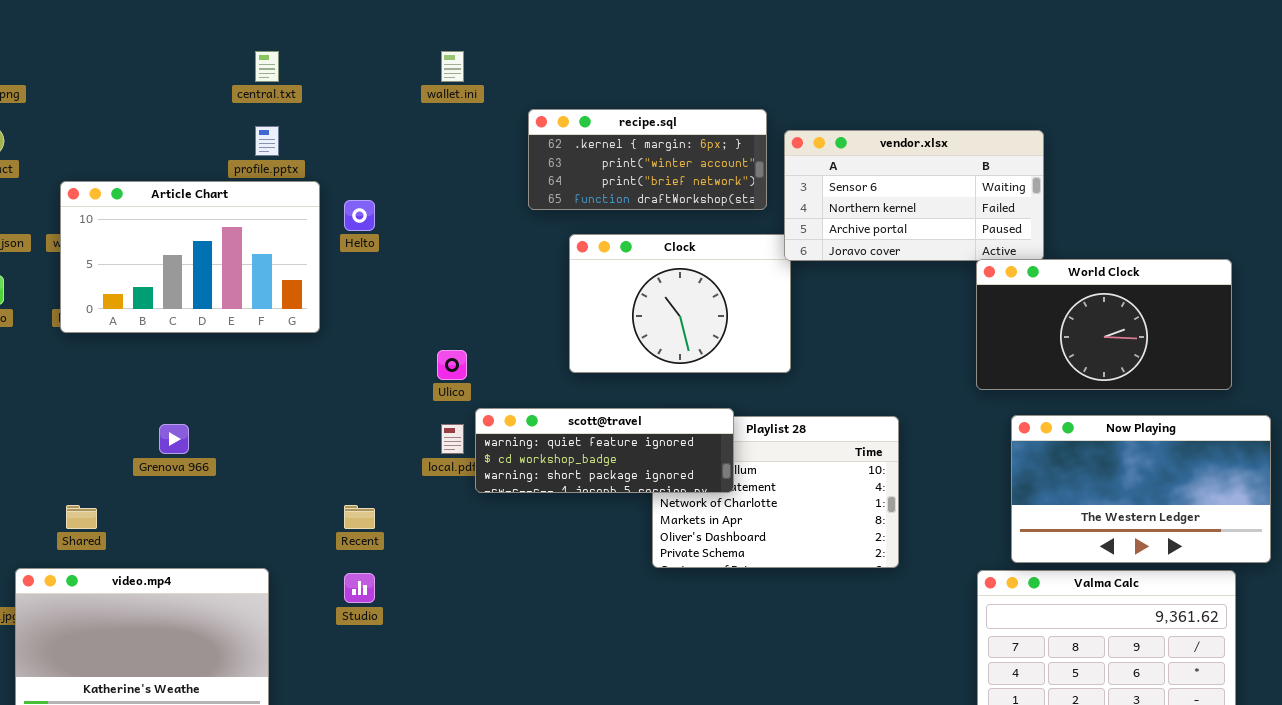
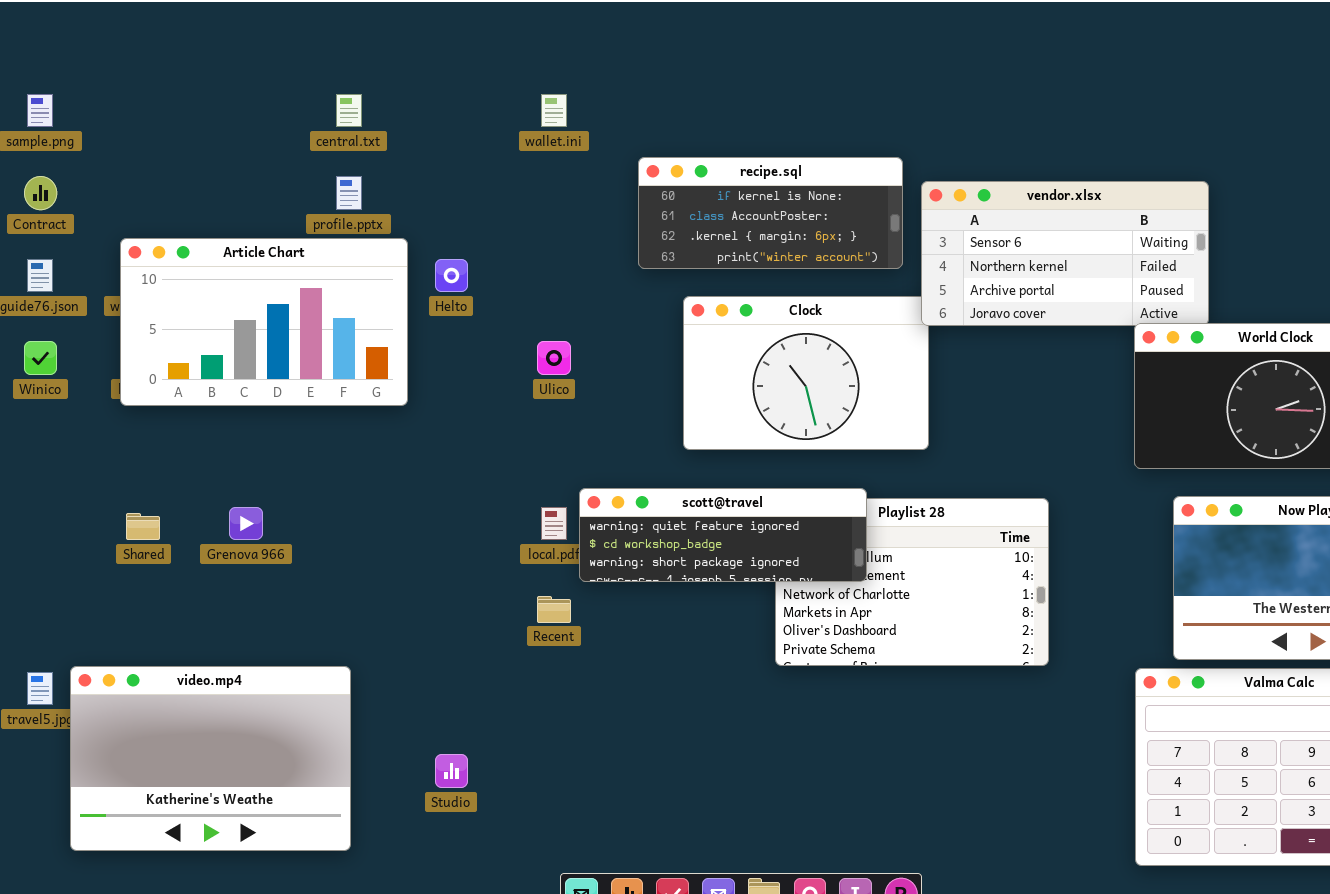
recipe.sql: [528,109,767,210] -> [638,157,903,269], scrolled up 2 rows
Ulico: [437,350,467,380] -> [537,341,571,375], moved
Shared: [66,505,97,529] -> [126,513,160,540], moved
Recent: [344,505,375,529] -> [537,596,571,623], moved
Studio: [344,573,375,603] -> [435,754,468,788], moved

